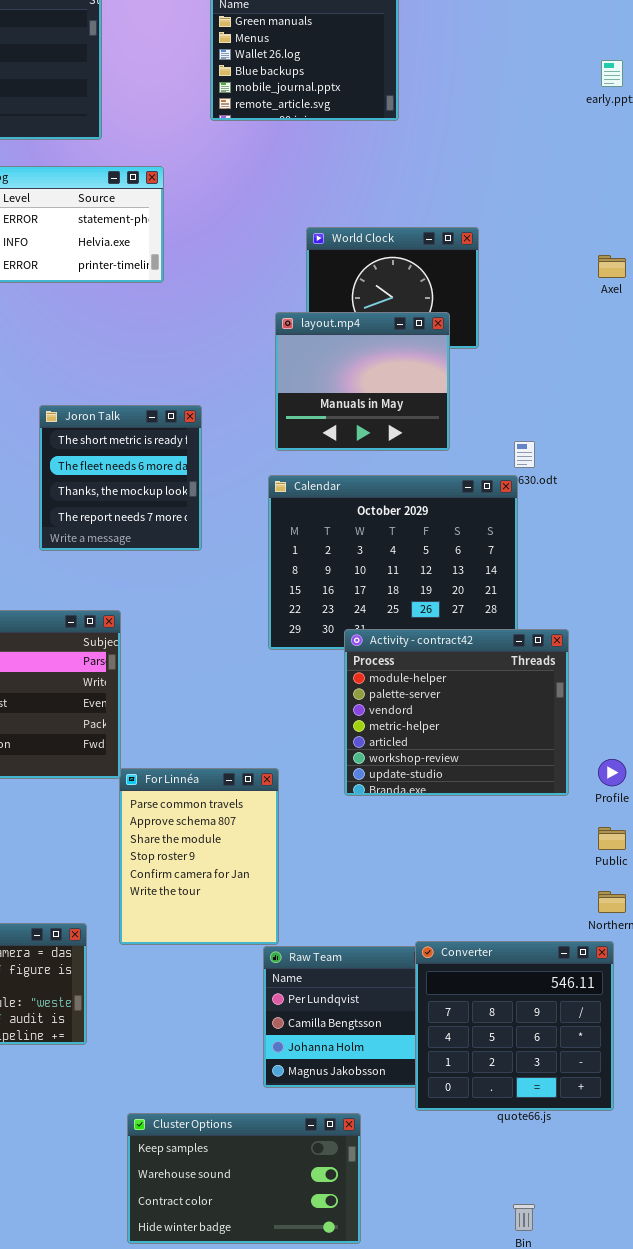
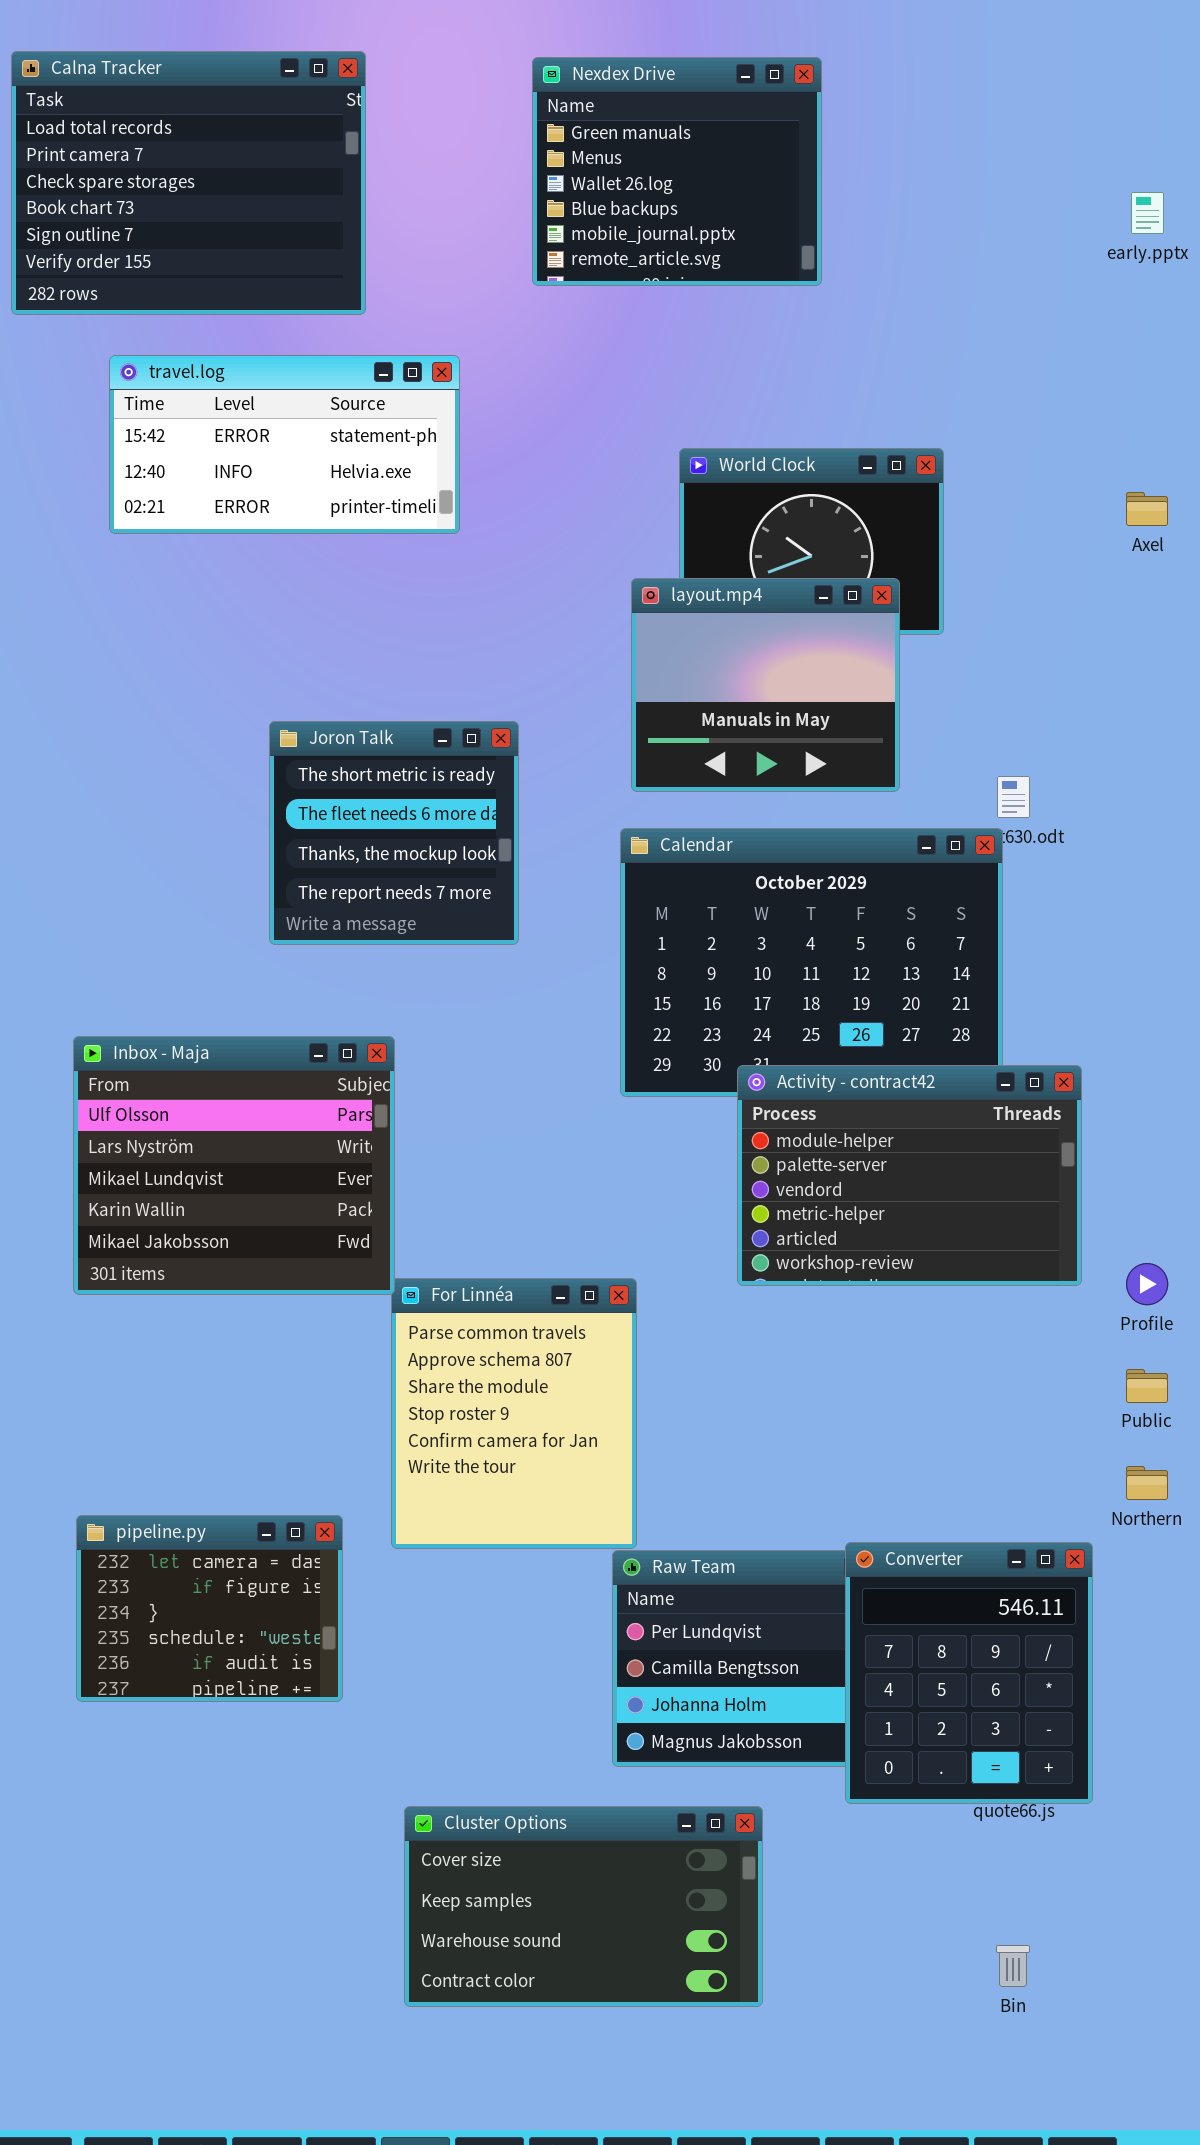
Activity - contract42: [344,629,569,796] -> [737,1065,1082,1286], resized
Converter: [415,941,614,1111] -> [845,1542,1093,1804], resized
Cluster Options: [127,1113,361,1244] -> [404,1806,763,2007], scrolled up 1 row

